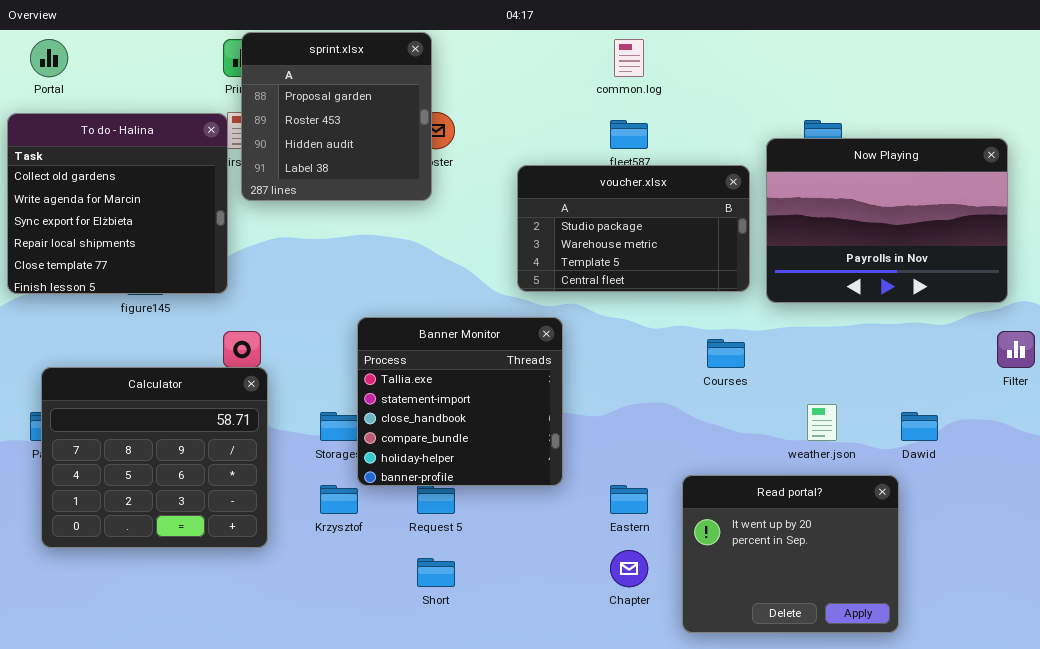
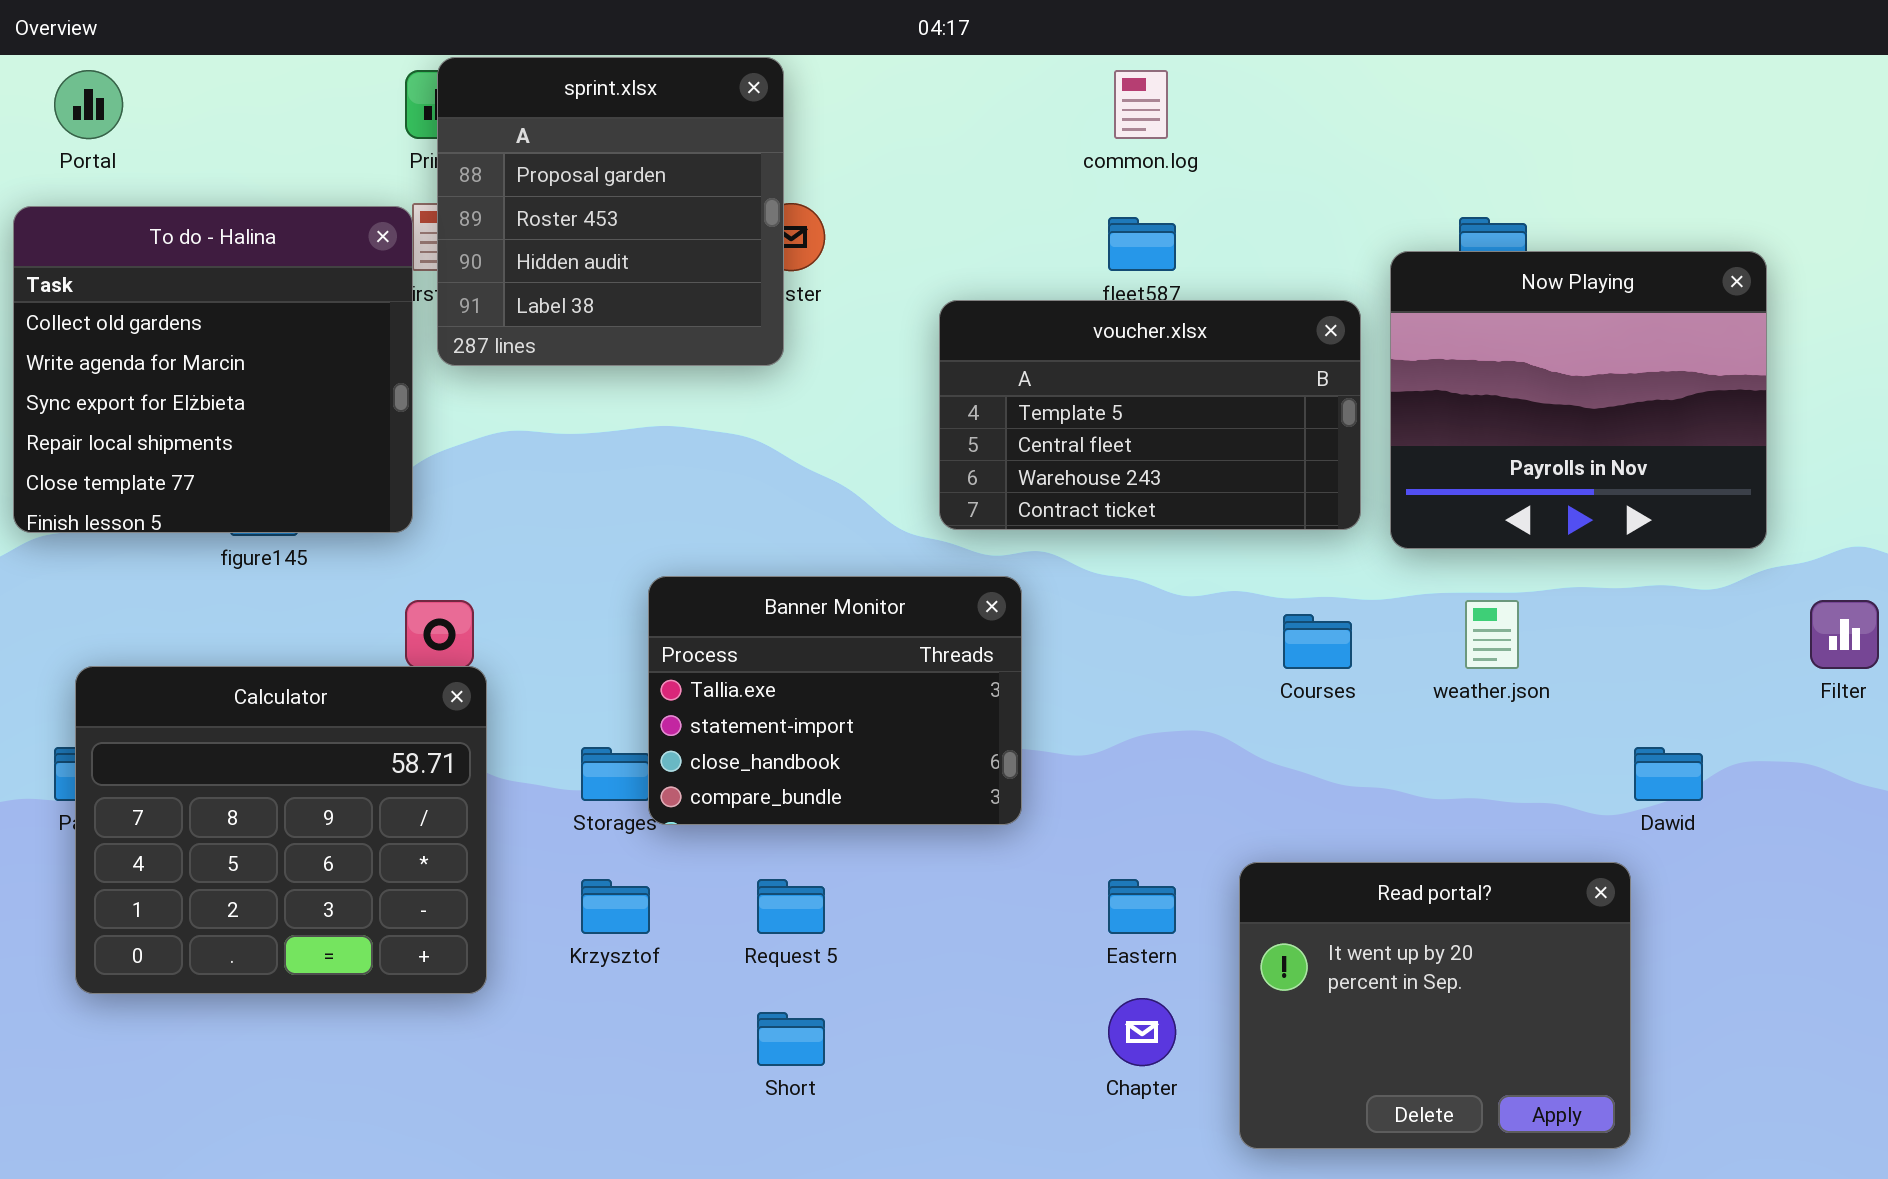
Now Playing: [766,138,1008,303] -> [1390,251,1767,549], resized
voucher.xlsx: [517,165,750,292] -> [939,300,1361,530], scrolled down 2 rows
Banner Monitor: [357,317,563,486] -> [648,576,1022,825], resized
weather.json: [807,404,837,441] -> [1465,600,1519,669], moved

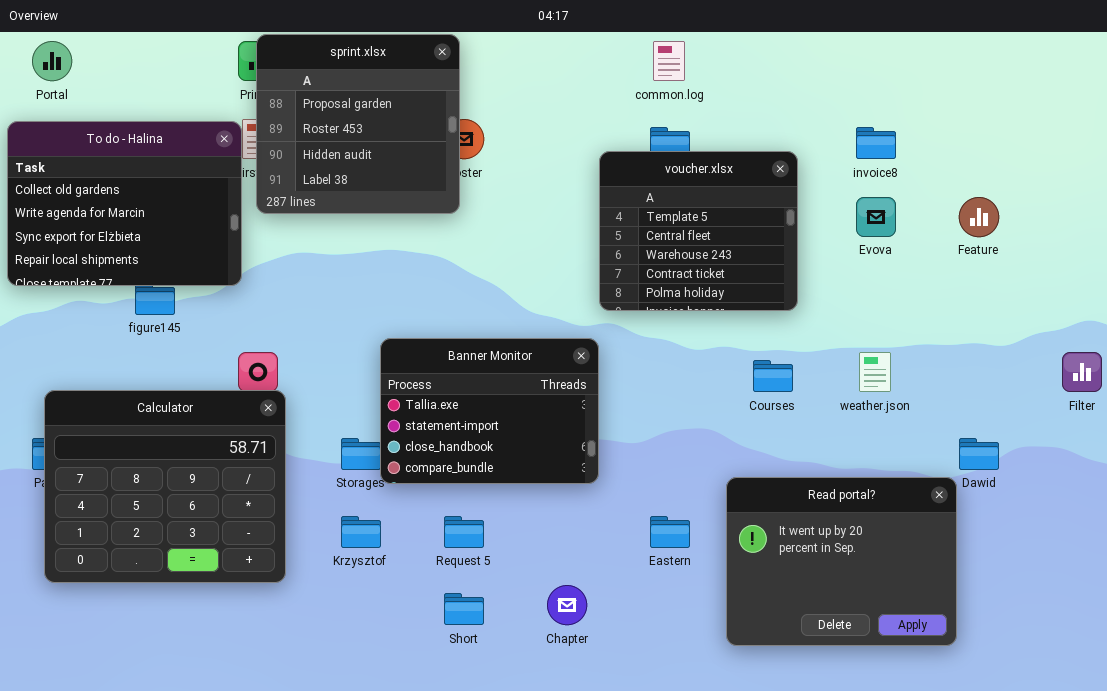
To do - Halina: [13,206,413,533] -> [7,121,242,286], resized
Now Playing: [1390,251,1767,549] -> none, closed
voucher.xlsx: [939,300,1361,530] -> [599,151,798,311], resized
Read portal?: [1239,862,1631,1149] -> [726,477,957,646], moved
Chapter: [1108,998,1176,1066] -> [547,585,587,625], moved

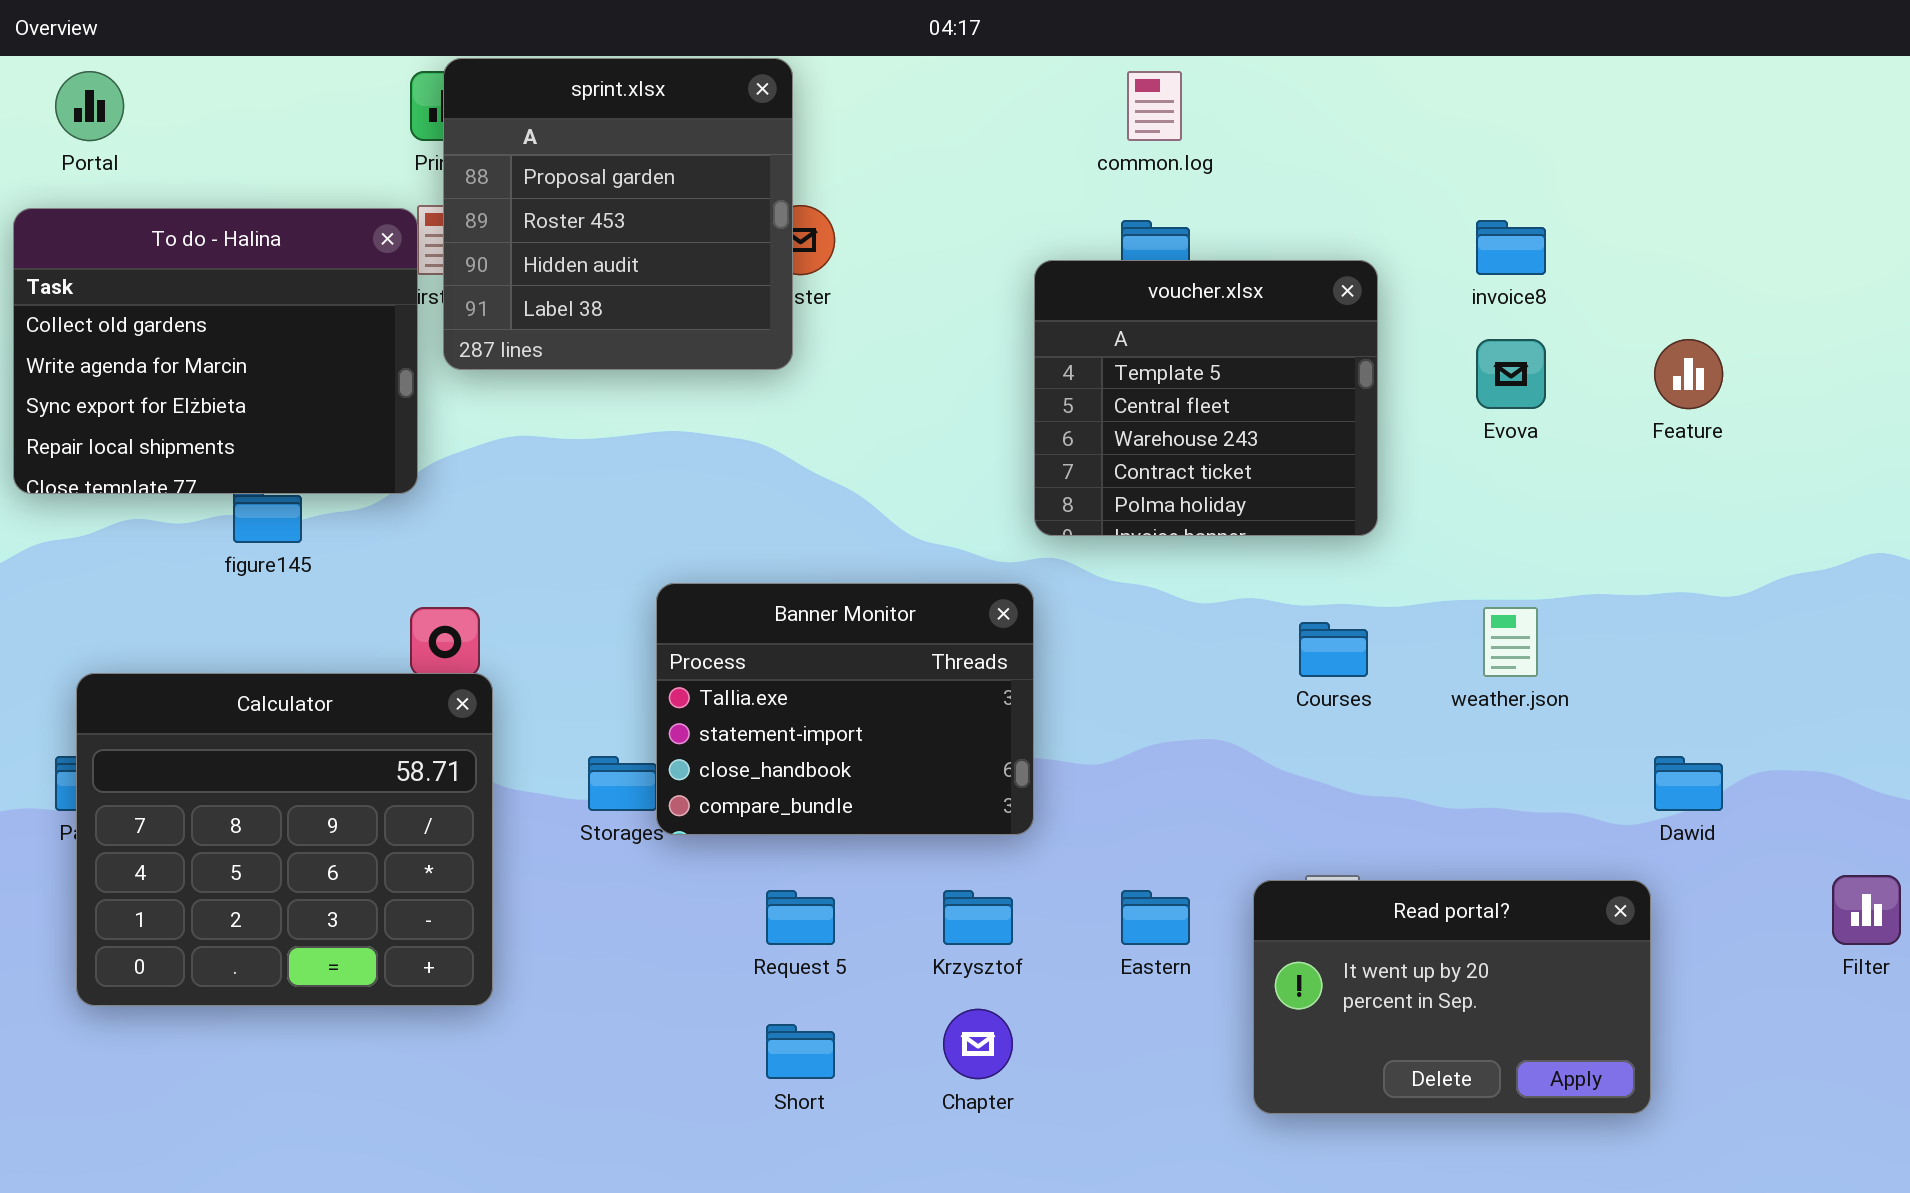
Filter: [1062,352,1102,392] -> [1832,875,1901,945], moved
Read portal?: [726,477,957,646] -> [1253,880,1651,1114], resized
Krzysztof: [341,516,381,548] -> [943,890,1013,945], moved

